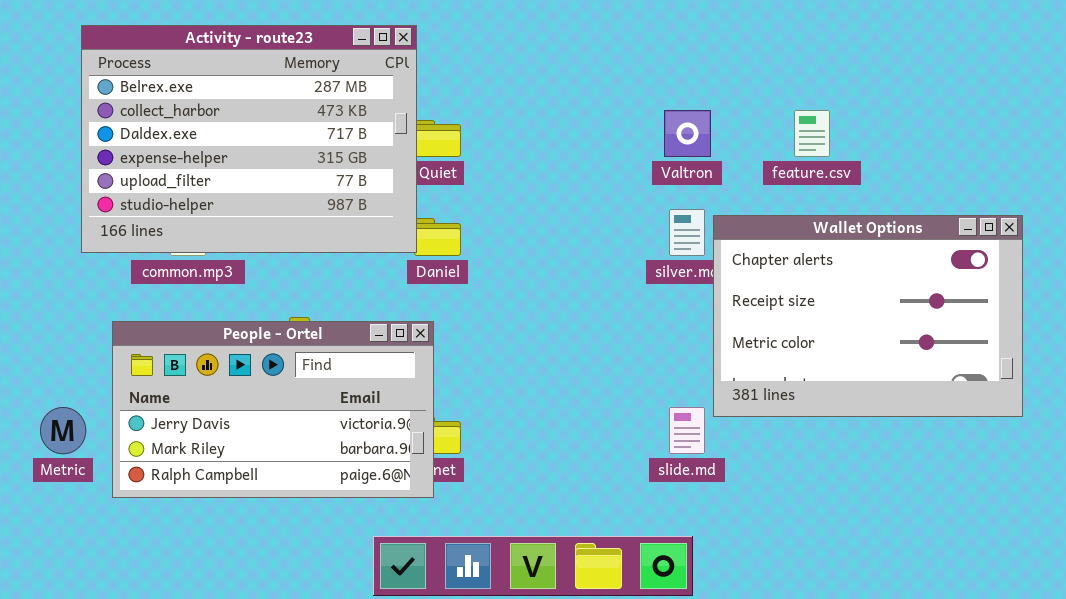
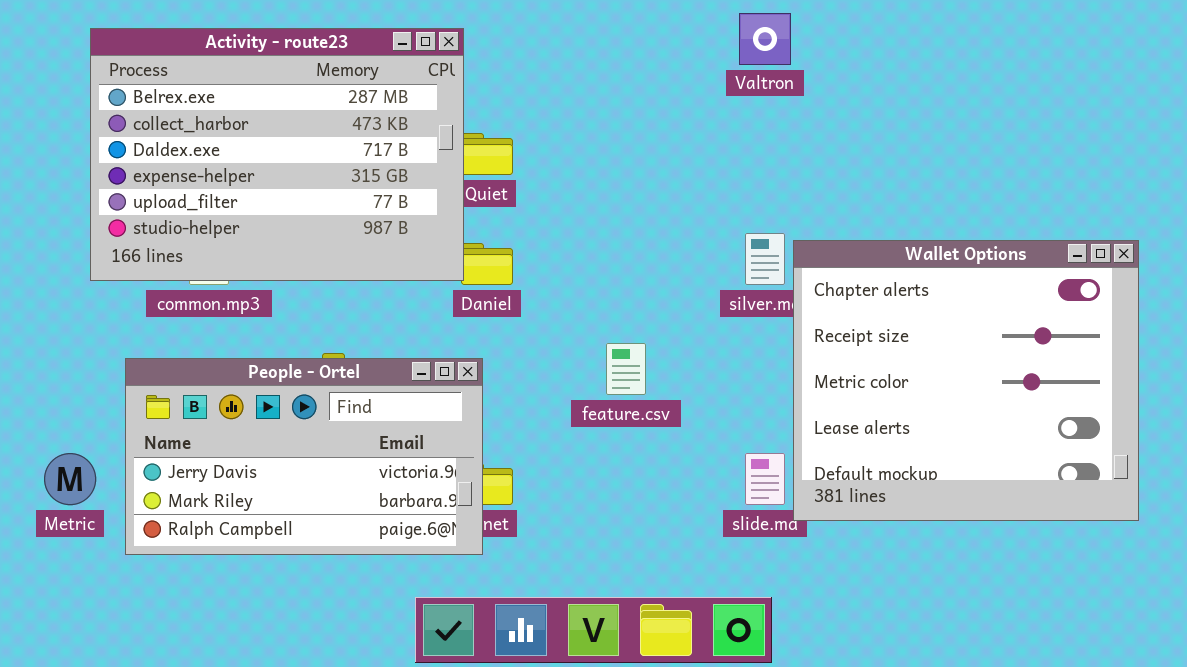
Valtron: [664,110,711,157] -> [739,13,791,65], moved
feature.csv: [794,110,830,157] -> [606,343,646,395], moved
Wallet Options: [713,215,1023,417] -> [793,240,1139,521], resized

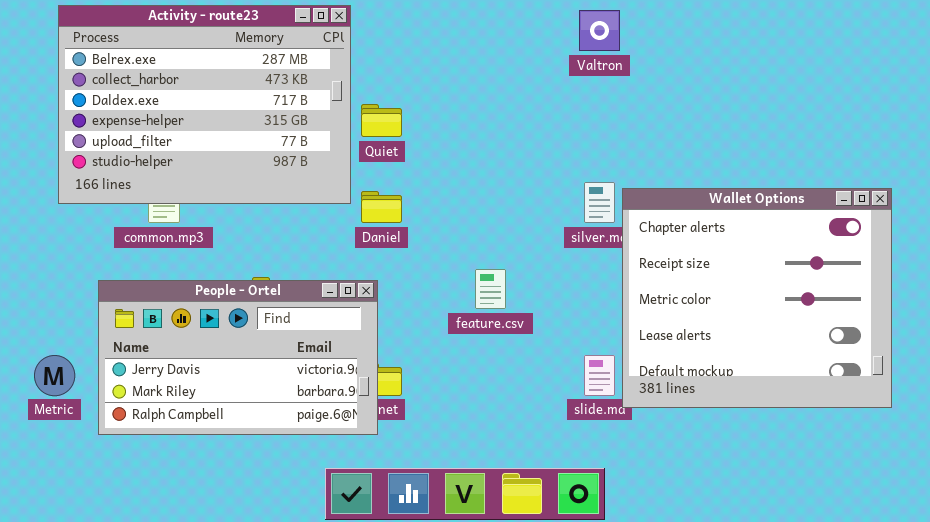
Activity - route23: [90,28,464,281] -> [58,5,351,204], moved

